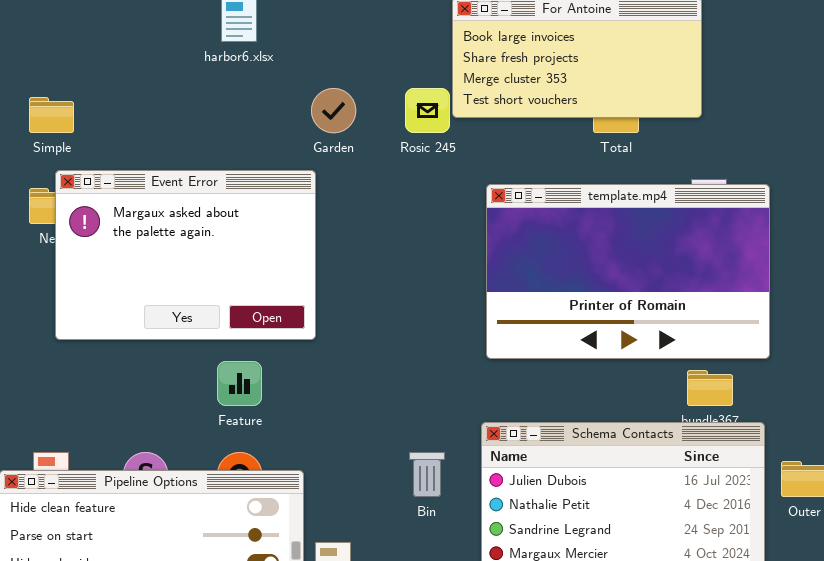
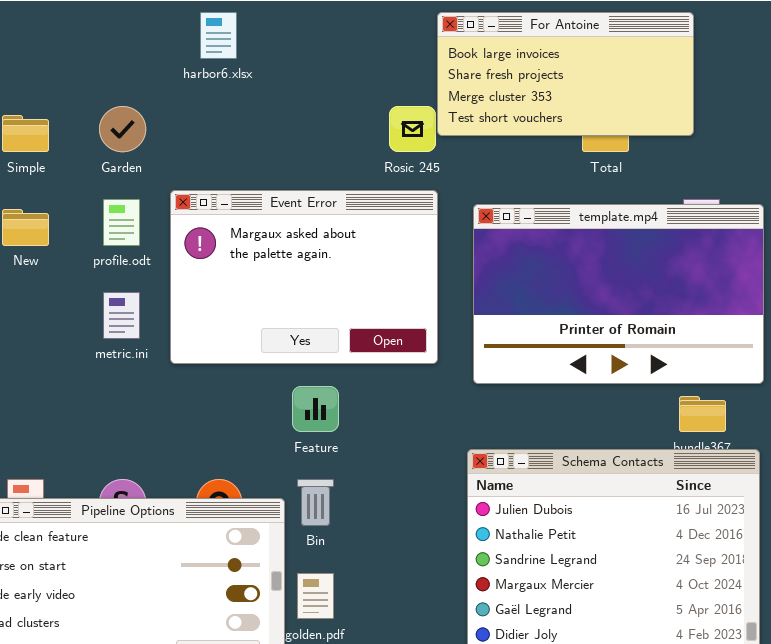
Garden: [311,88,356,133] -> [99,106,146,152], moved
Event Error: [55,170,316,340] -> [170,190,438,364], moved
Feature: [217,361,262,406] -> [292,386,339,432], moved
Bin: [409,452,445,497] -> [297,479,334,526], moved

